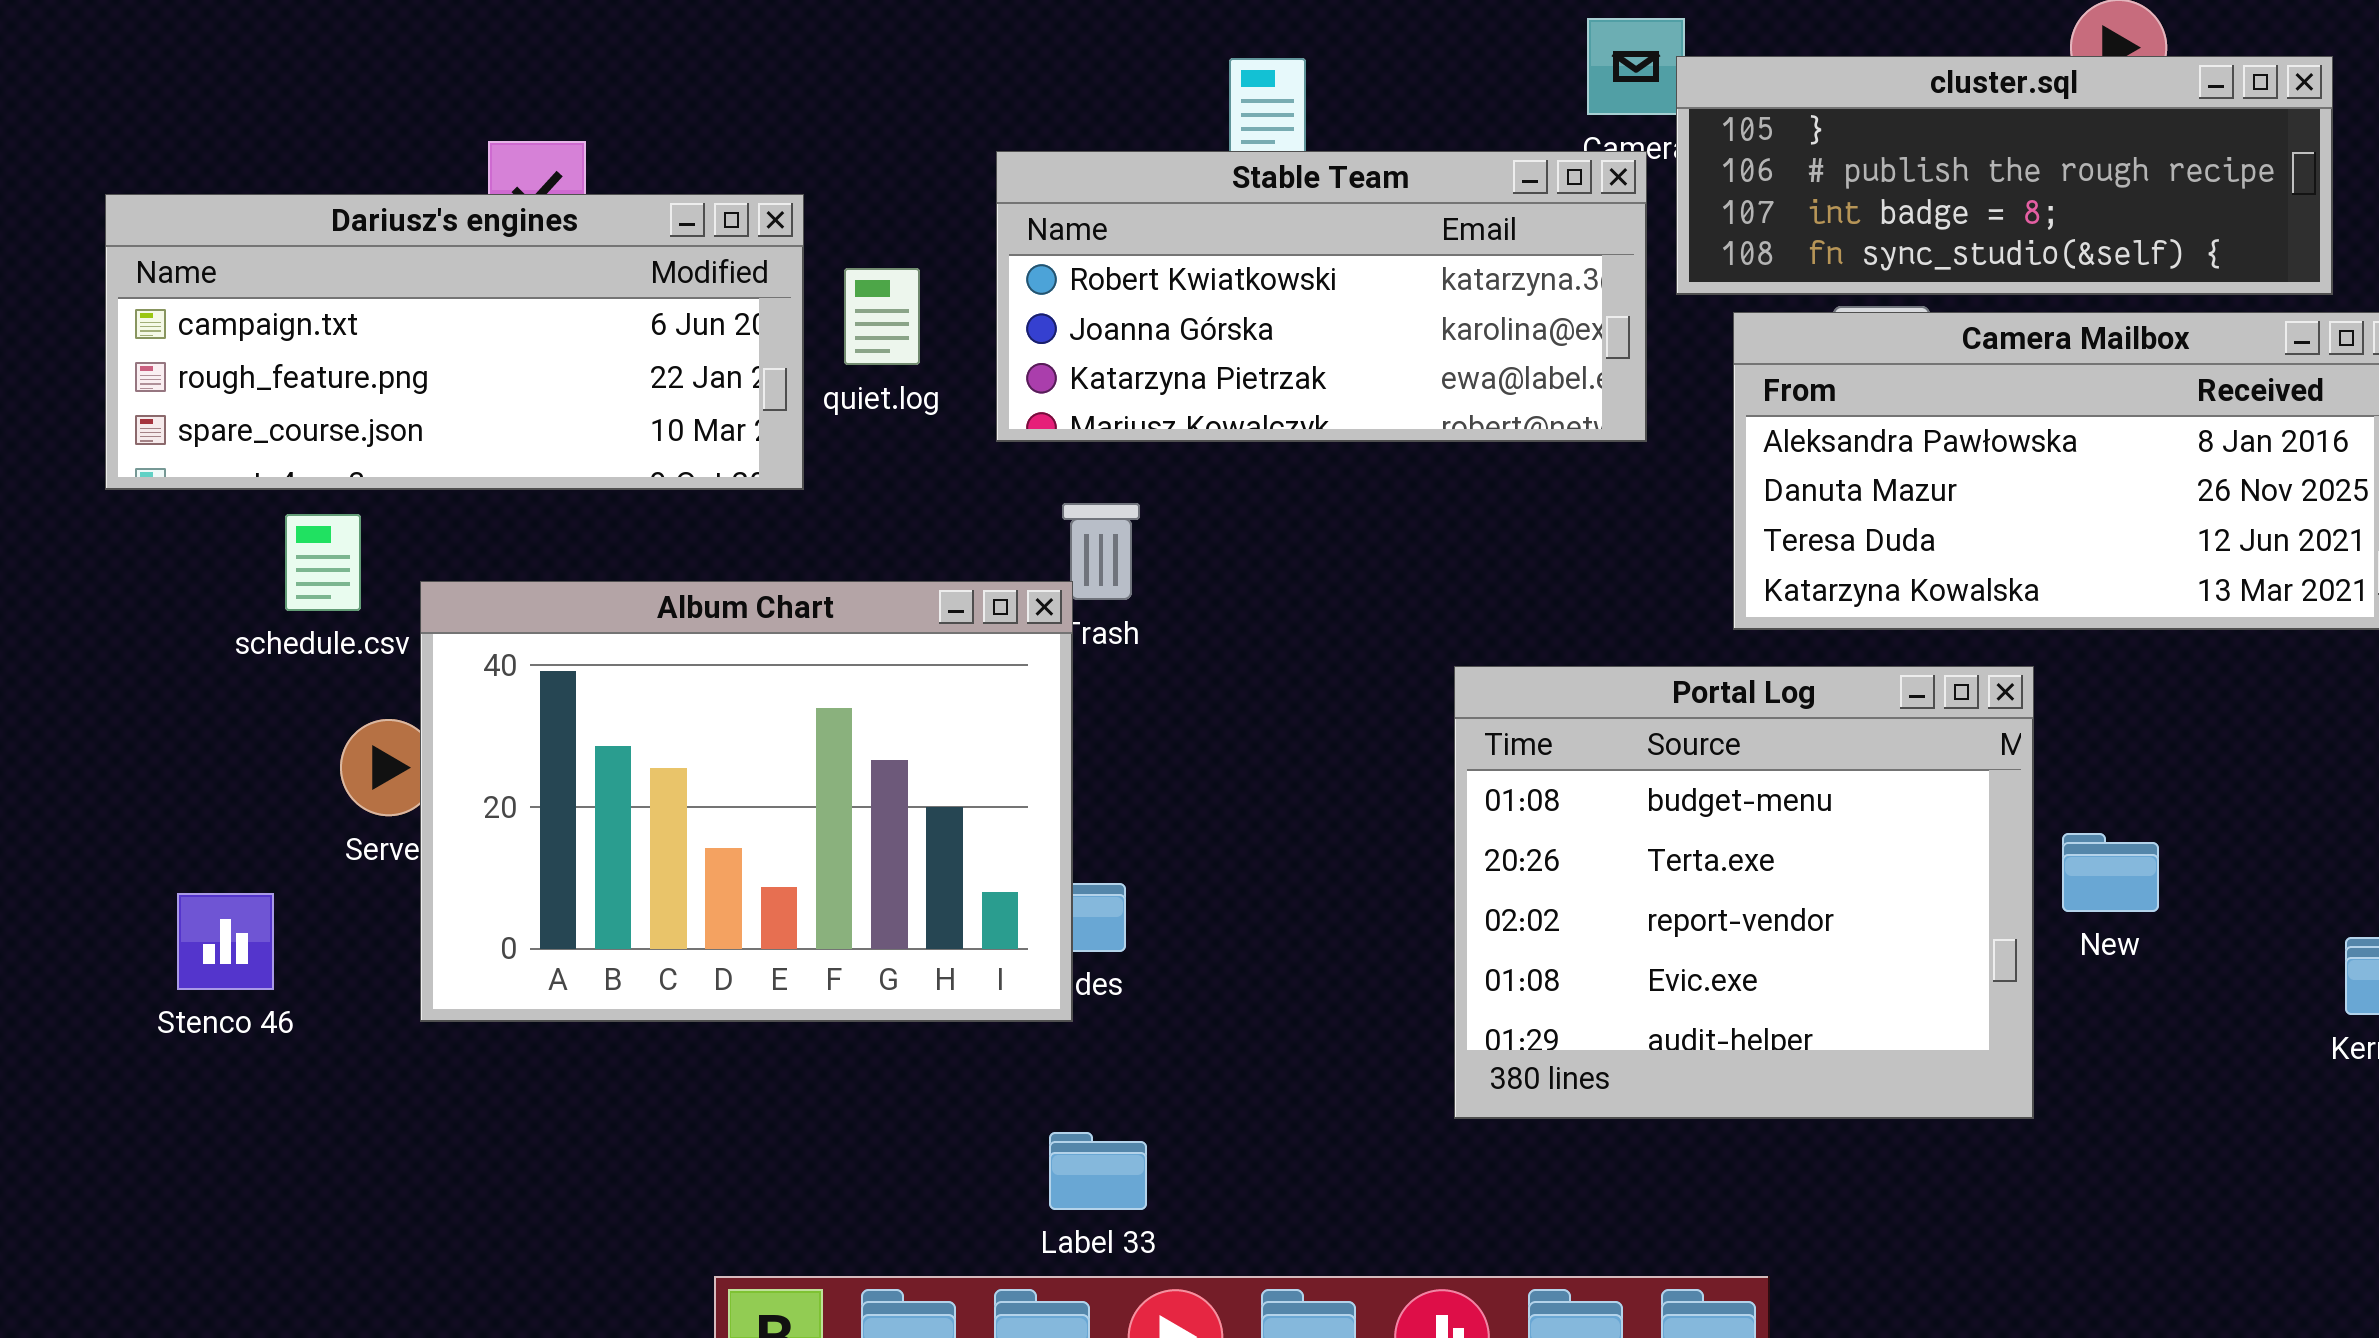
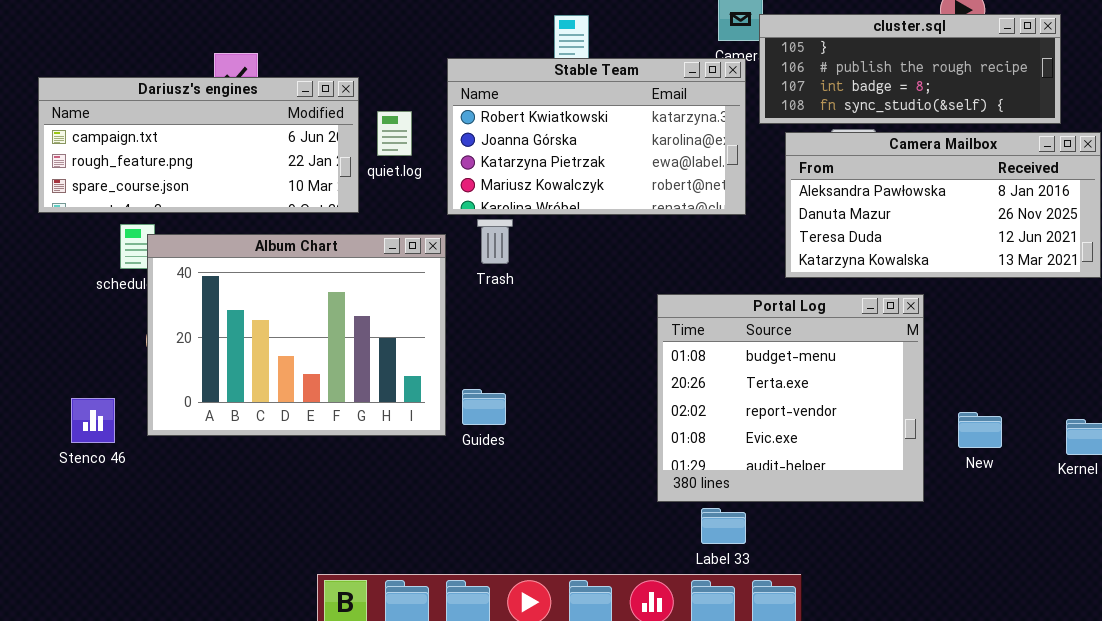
Stable Team: [996,151,1647,442] -> [447,58,746,215], resized
Album Chart: [420,581,1073,1022] -> [147,234,446,436], moved
New: [2062,833,2159,912] -> [958,412,1002,448], moved
Label 33: [1049,1132,1147,1210] -> [701,508,746,544], moved

